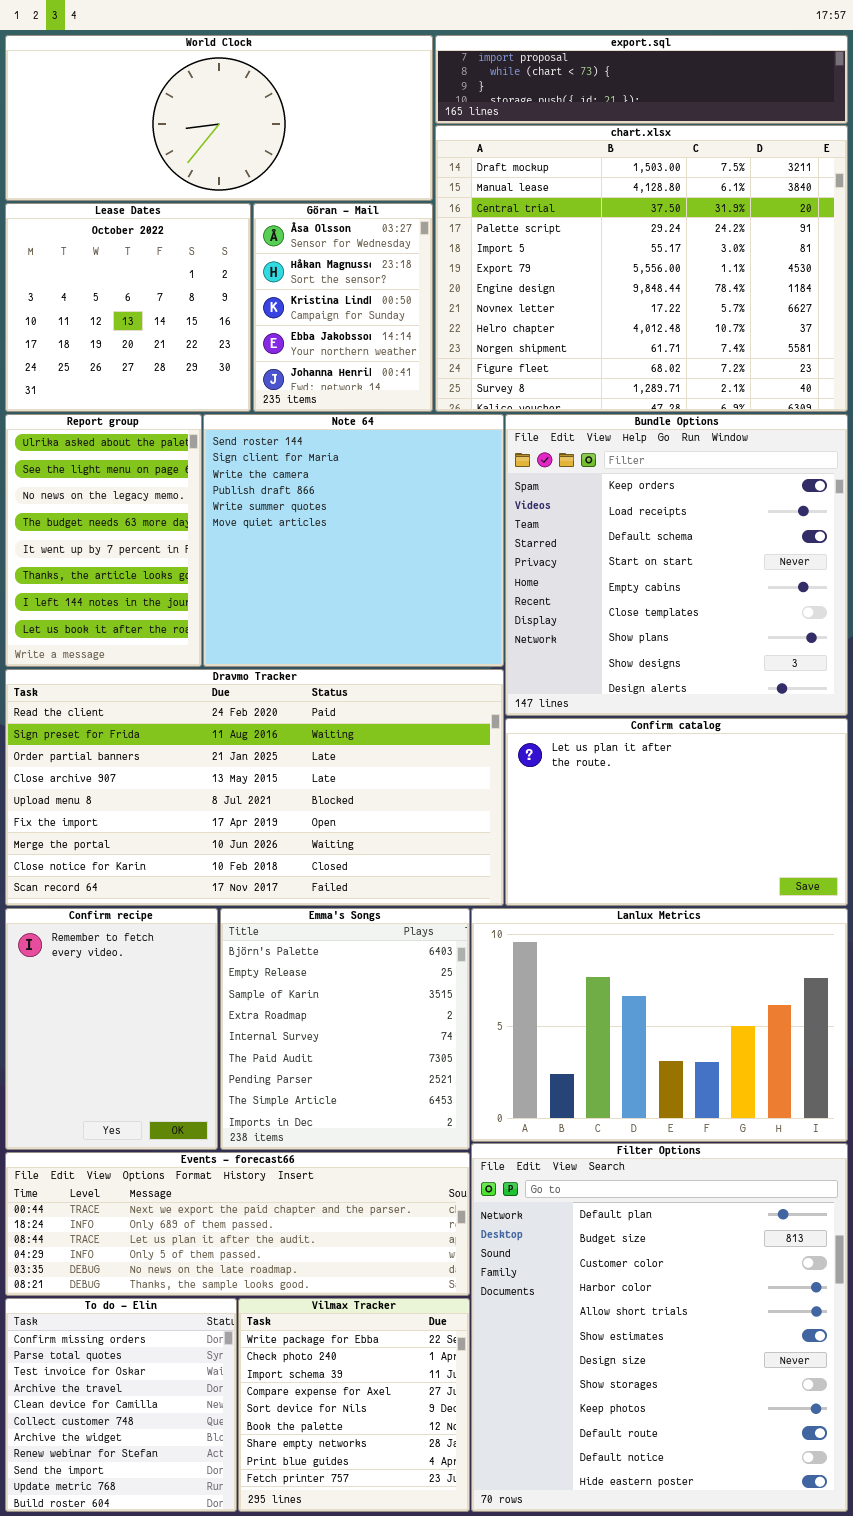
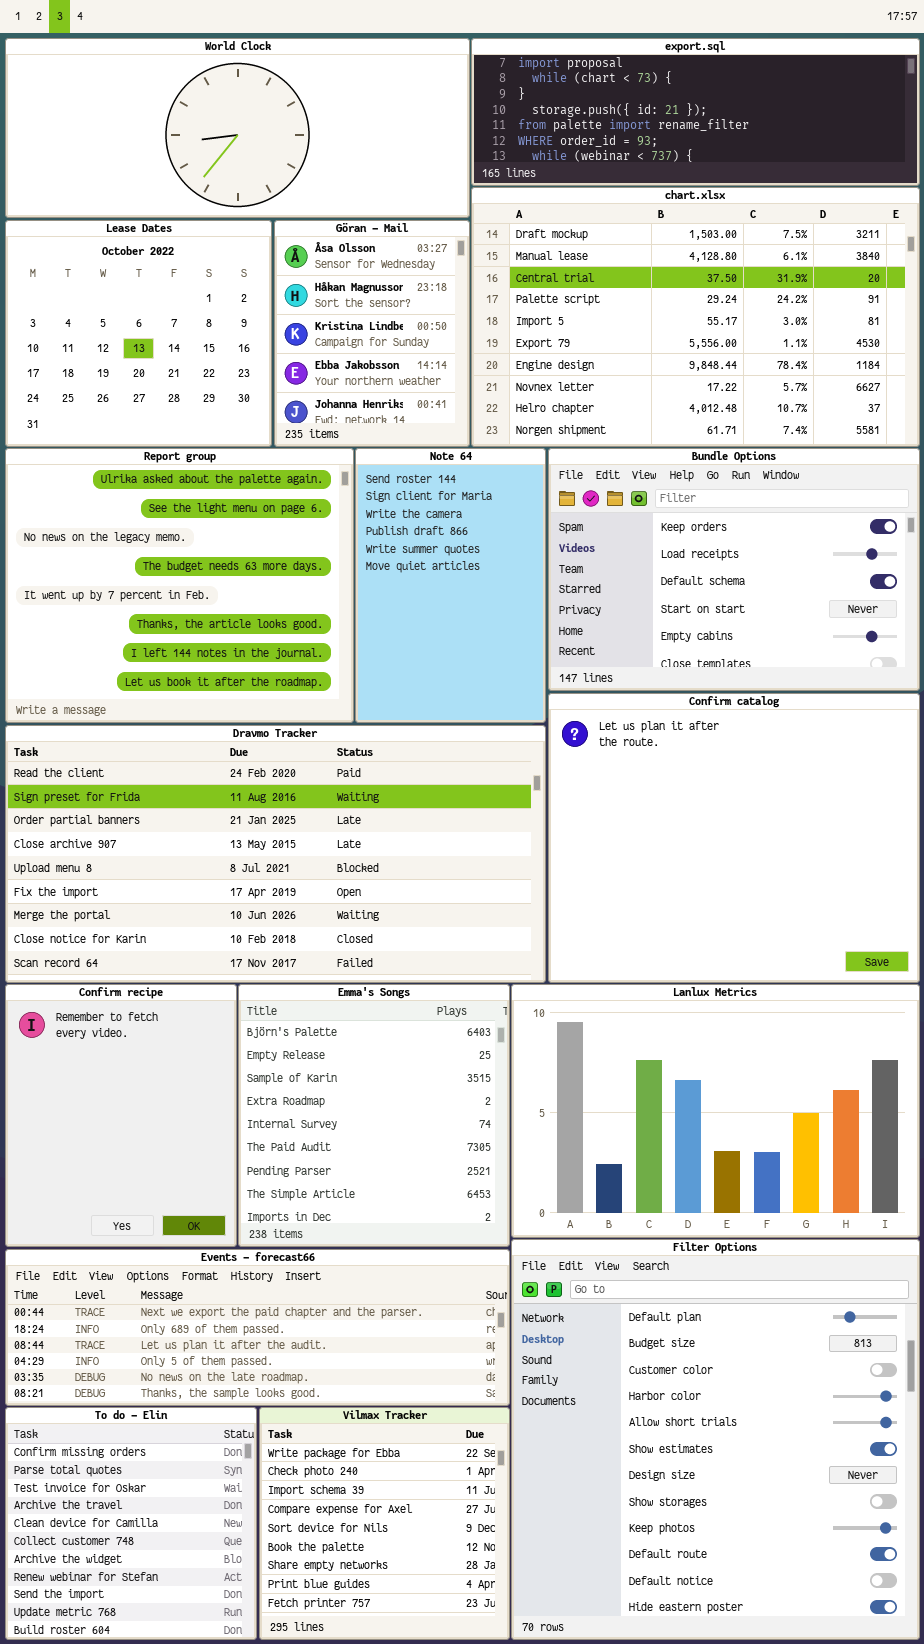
export.sql: [435,35,848,124] -> [471,38,920,186], resized
chart.xlsx: [435,125,848,412] -> [471,187,920,447], resized
Report group: [5,414,202,667] -> [5,448,354,723], resized
Note 64: [203,414,504,667] -> [355,448,546,723], resized
Bundle Options: [505,414,848,716] -> [548,448,920,691], resized
Confirm catalog: [505,718,848,906] -> [548,693,920,983], resized

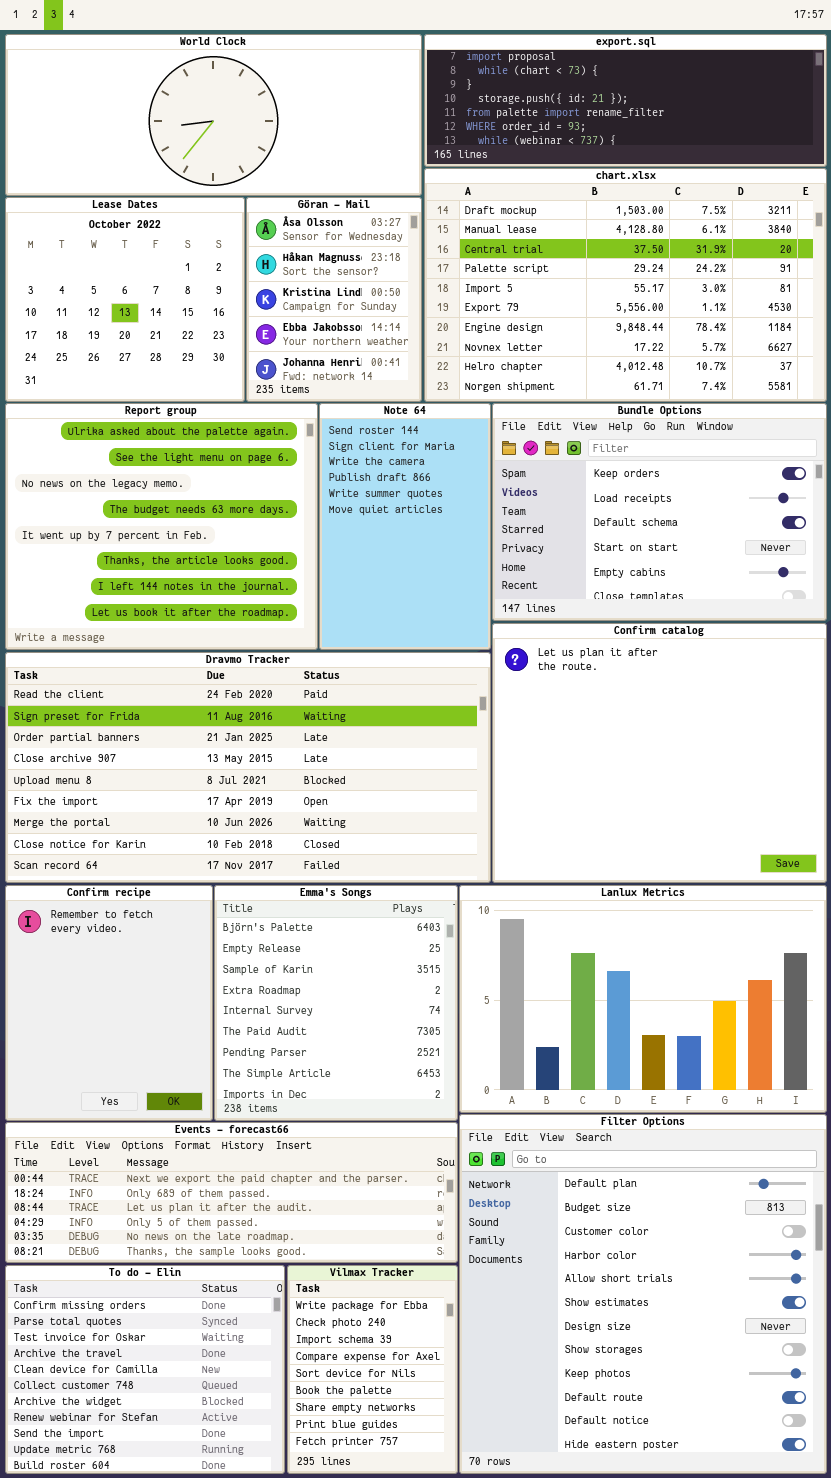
To do - Elin: [5,1407,257,1640] -> [5,1265,285,1474], resized
Vilmax Tracker: [259,1407,510,1640] -> [287,1265,458,1474], resized

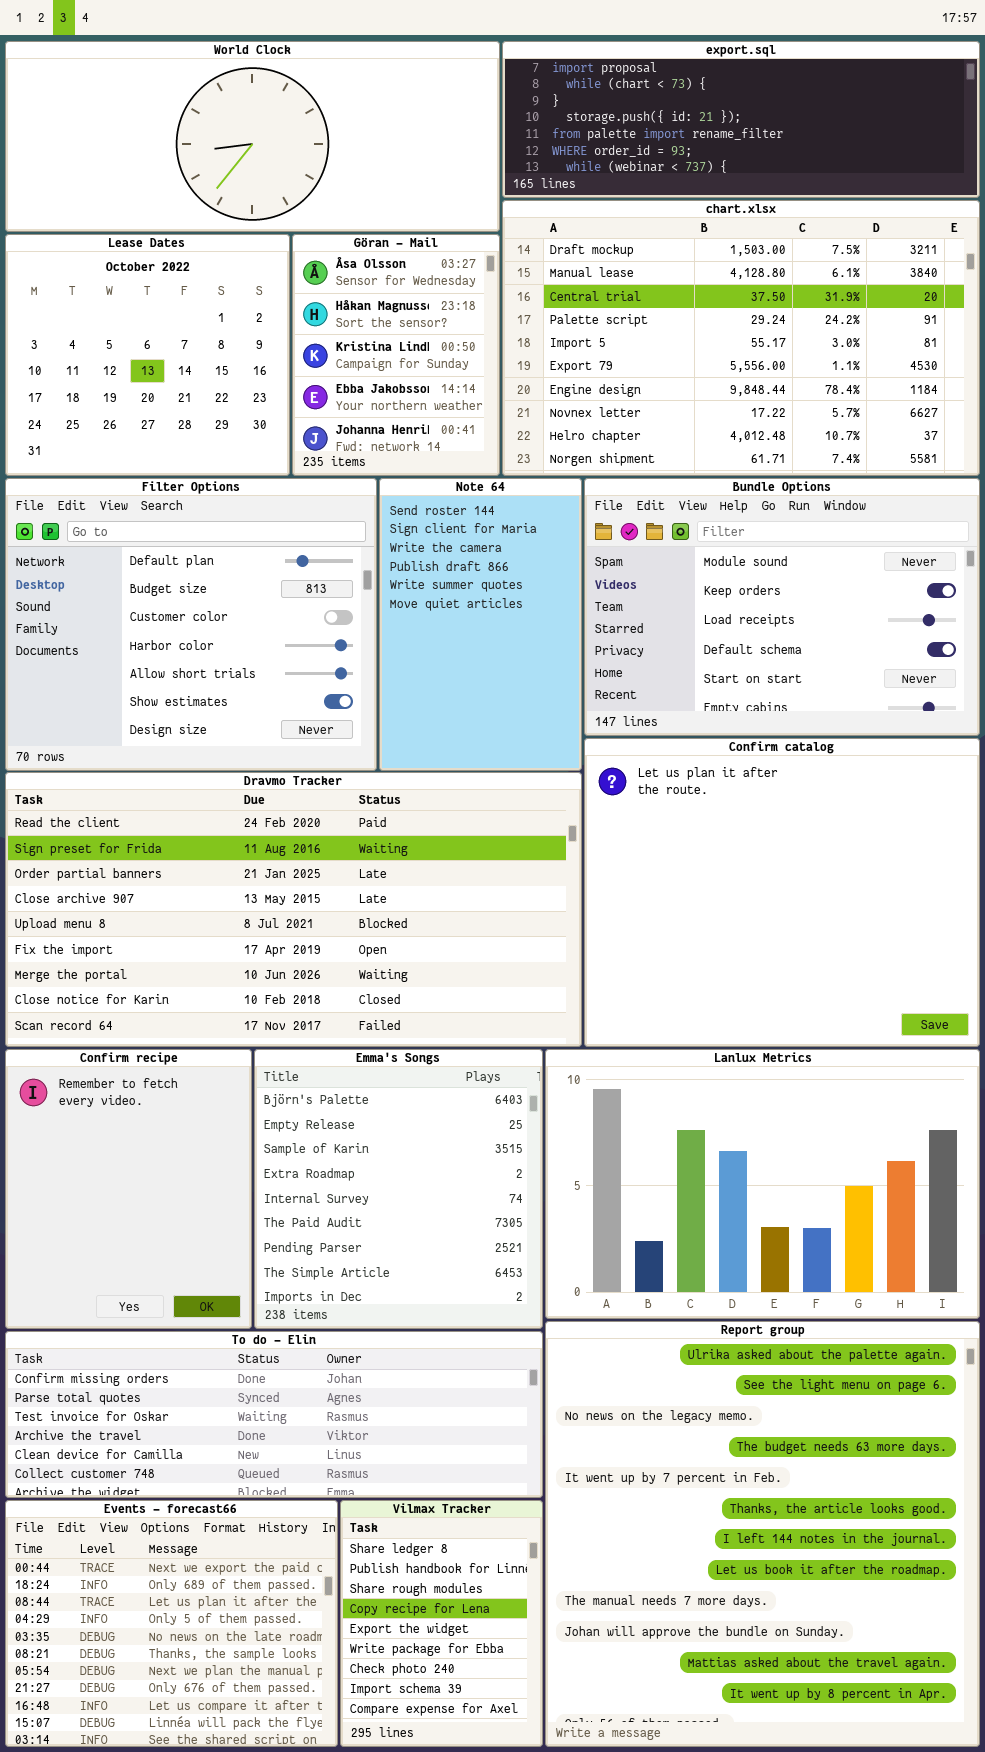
Report group: [5,403,318,650] -> [545,1321,980,1747], moved, resized
Bundle Options: [492,403,827,621] -> [584,478,980,736], scrolled up 1 row
Filter Options: [459,1114,827,1474] -> [5,478,377,771], moved, resized
Events - forecast66: [5,1122,458,1263] -> [5,1500,338,1747], moved, resized
To do - Elin: [5,1265,285,1474] -> [5,1331,543,1498], moved, resized
Vilmax Tracker: [287,1265,458,1474] -> [340,1500,543,1747], scrolled up 5 rows

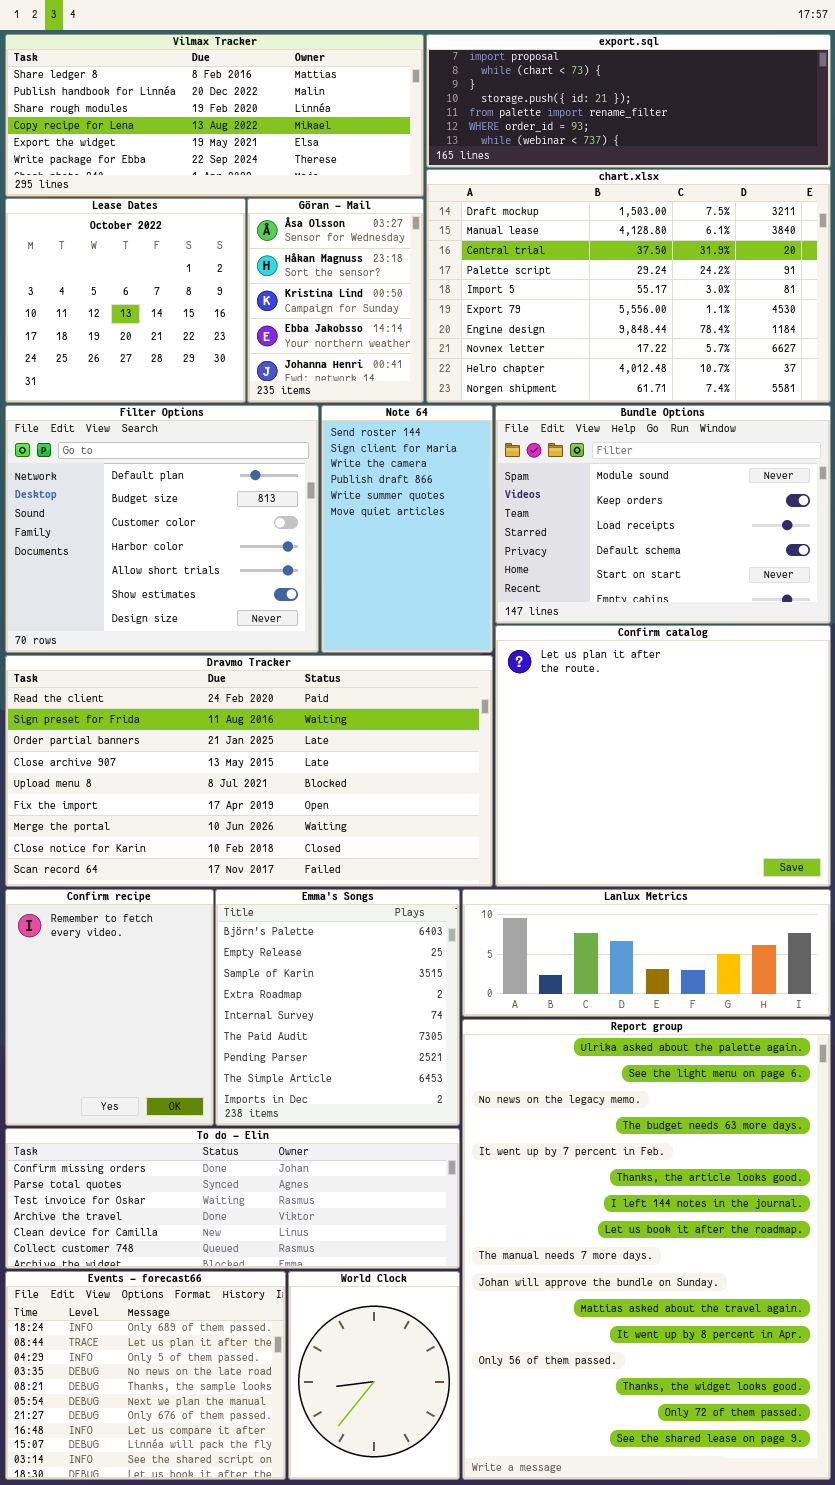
World Clock: [5,41,500,232] -> [288,1271,460,1480], moved, resized
Lanlux Metrics: [545,1049,980,1319] -> [462,889,831,1017], resized
Report group: [545,1321,980,1747] -> [462,1019,831,1480], resized
Events - forecast66: [5,1500,338,1747] -> [5,1271,286,1480], scrolled down 1 row
Vilmax Tracker: [340,1500,543,1747] -> [5,34,424,197], moved, resized

